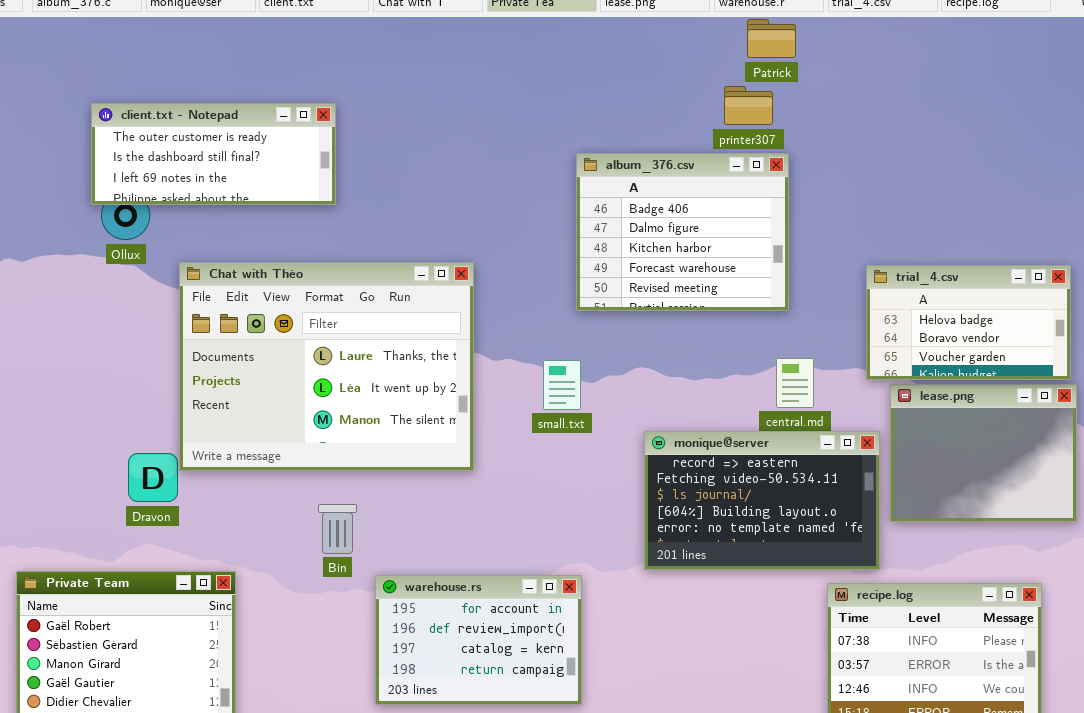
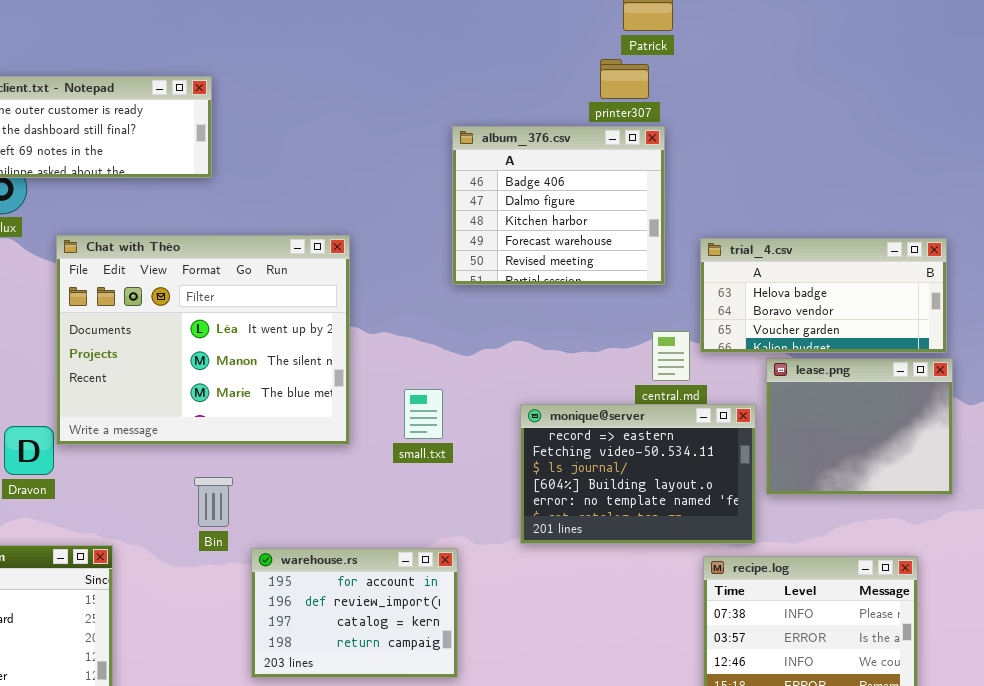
Chat with Théo: [179,262,474,471] -> [56,235,350,445], scrolled down 1 row
trial_4.csv: [866,265,1071,380] -> [700,238,947,353], resized
small.txt: [543,360,581,410] -> [404,389,443,439], moved

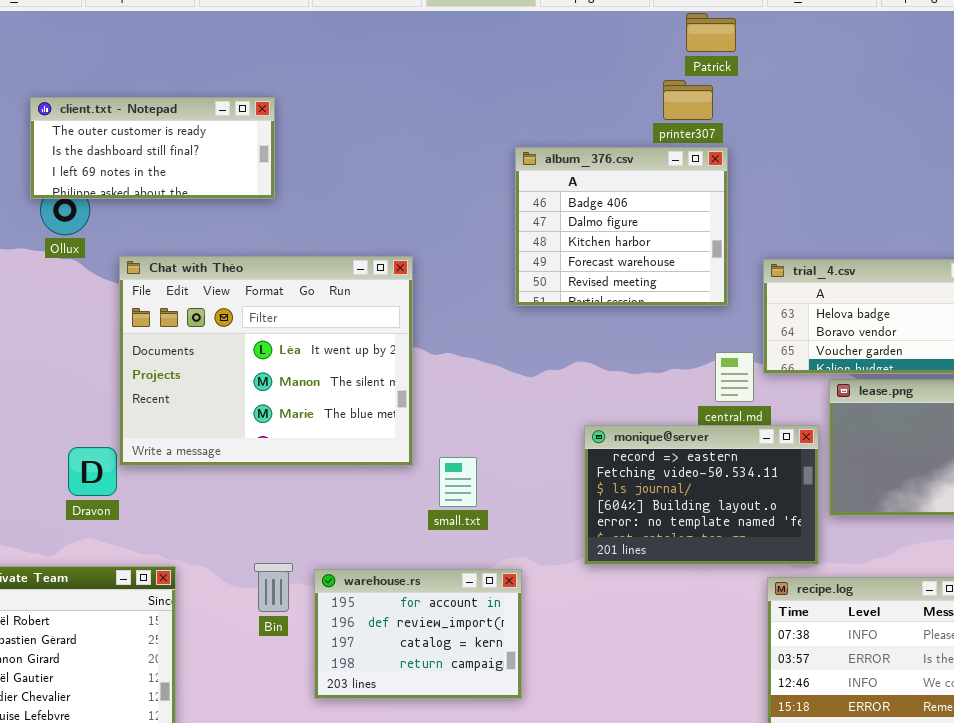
small.txt: [404,389,443,439] -> [439,457,477,507], moved
Bin: [194,477,233,527] -> [254,563,293,612], moved

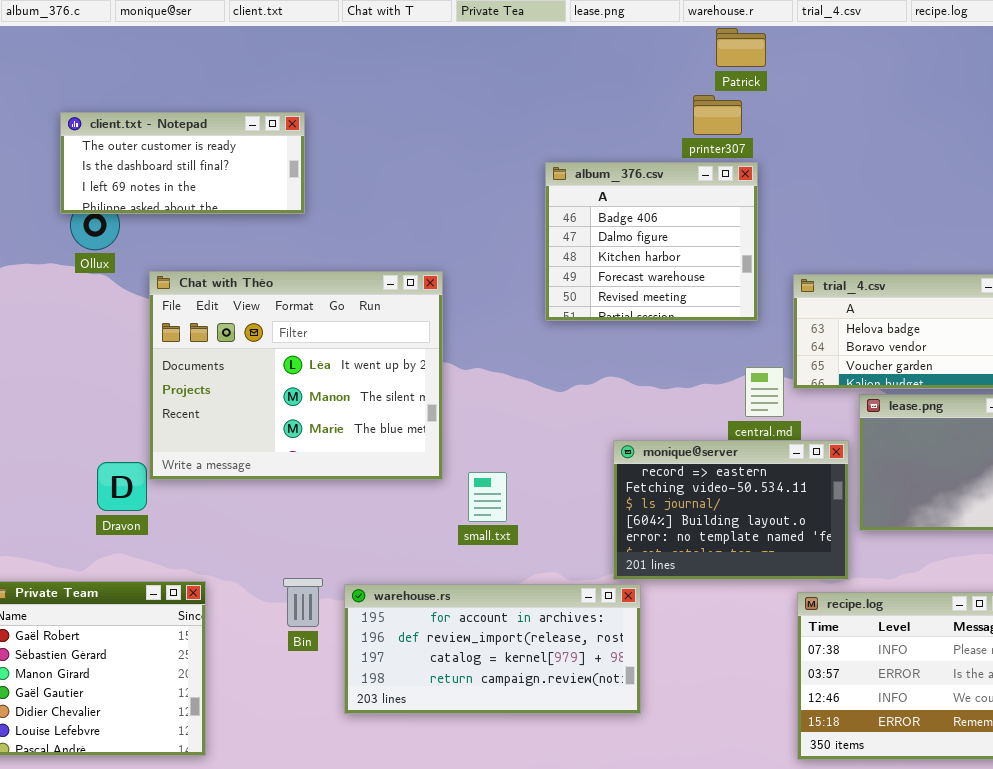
warehouse.rs: [314,569,522,699] -> [344,584,641,714], resized

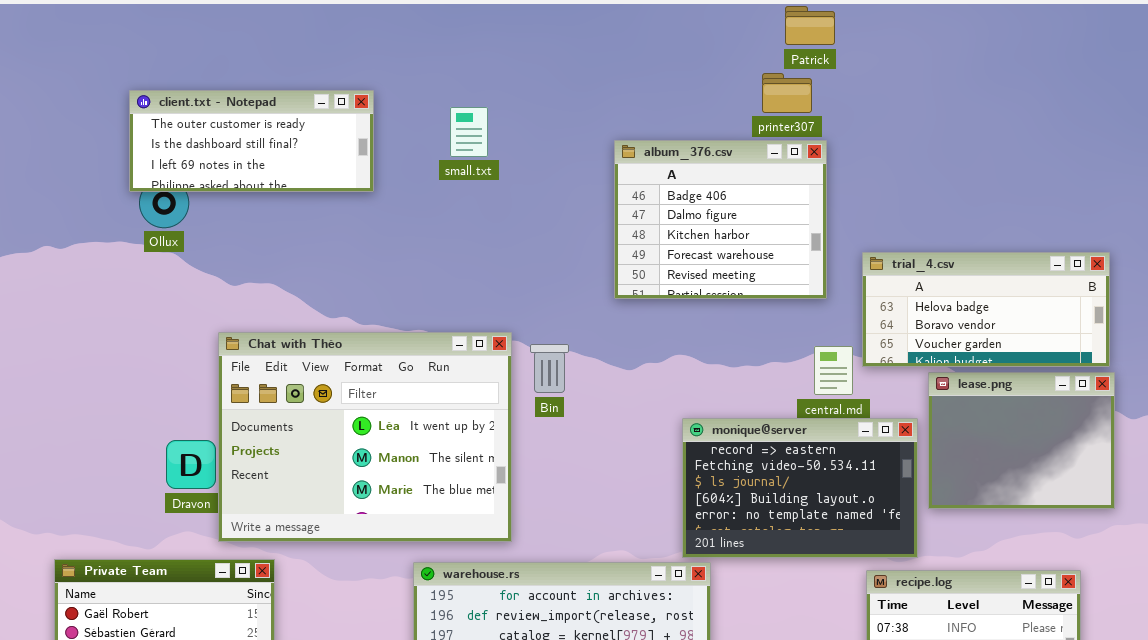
Chat with Théo: [149,271,443,480] -> [218,332,512,542], moved
small.txt: [468,472,507,522] -> [450,107,488,157], moved
Bin: [283,578,323,627] -> [530,344,569,393], moved

